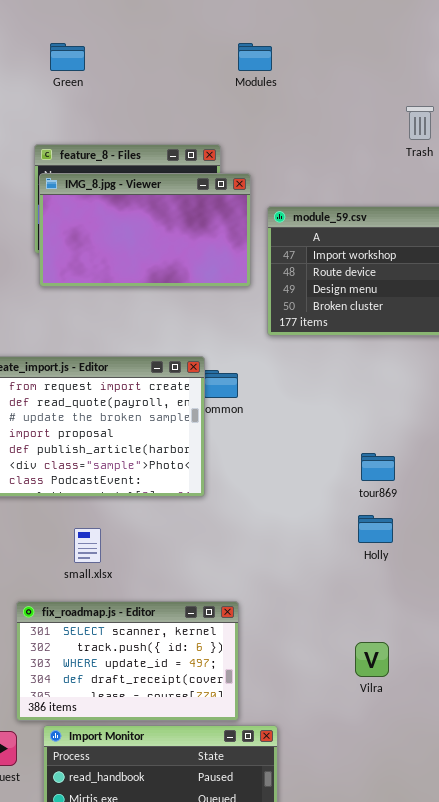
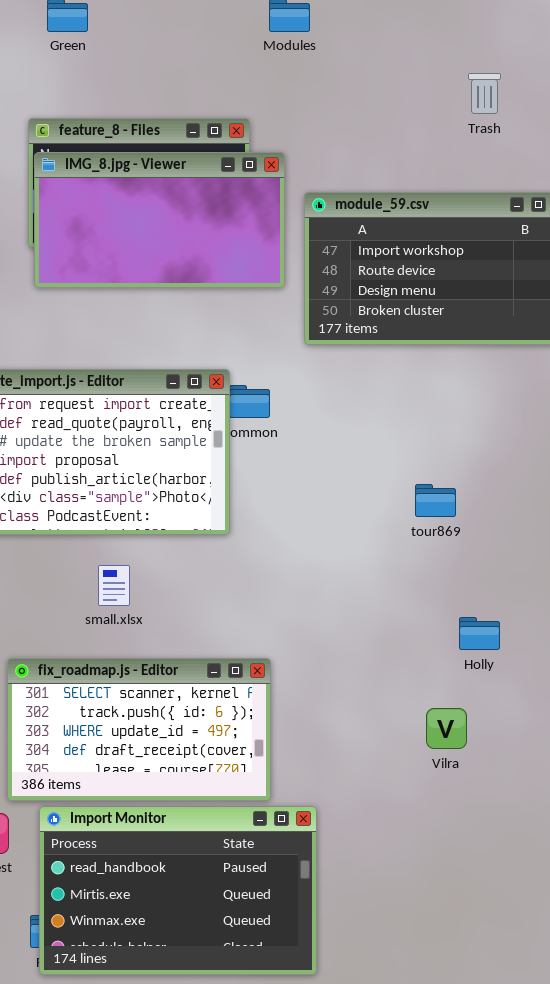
Holly: [358,515,393,543] -> [459,617,500,650], moved
small.xlsx: [74,528,101,563] -> [98,565,130,606], moved
Vilra: [355,642,389,677] -> [426,708,467,749], moved

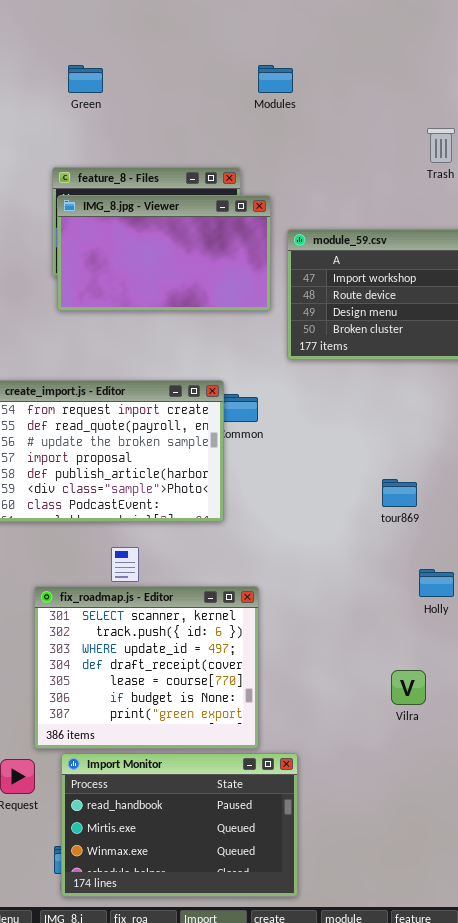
Holly: [459,617,500,650] -> [419,569,454,597], moved
fix_roadmap.js - Editor: [7,658,271,801] -> [34,586,259,749], resized

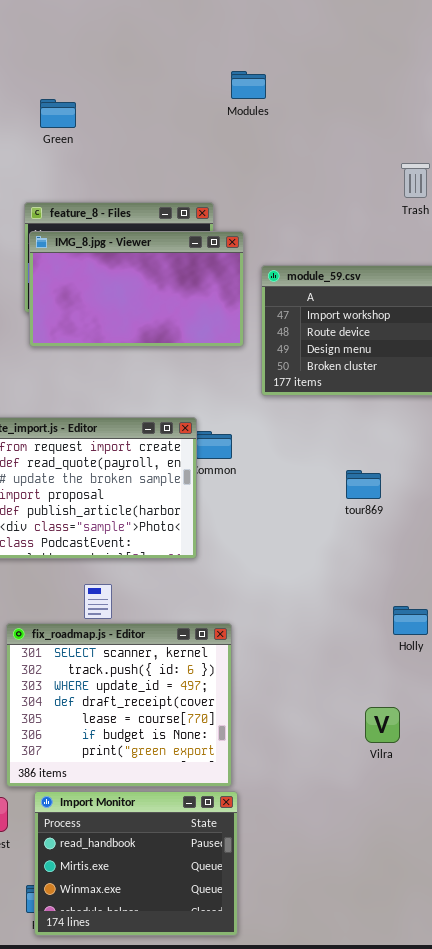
Modules: [258,65,293,93] -> [231,71,266,99], moved
tour869: [382,479,417,507] -> [346,470,381,499], moved
Import Monitor: [61,753,298,897] -> [34,791,238,936], resized

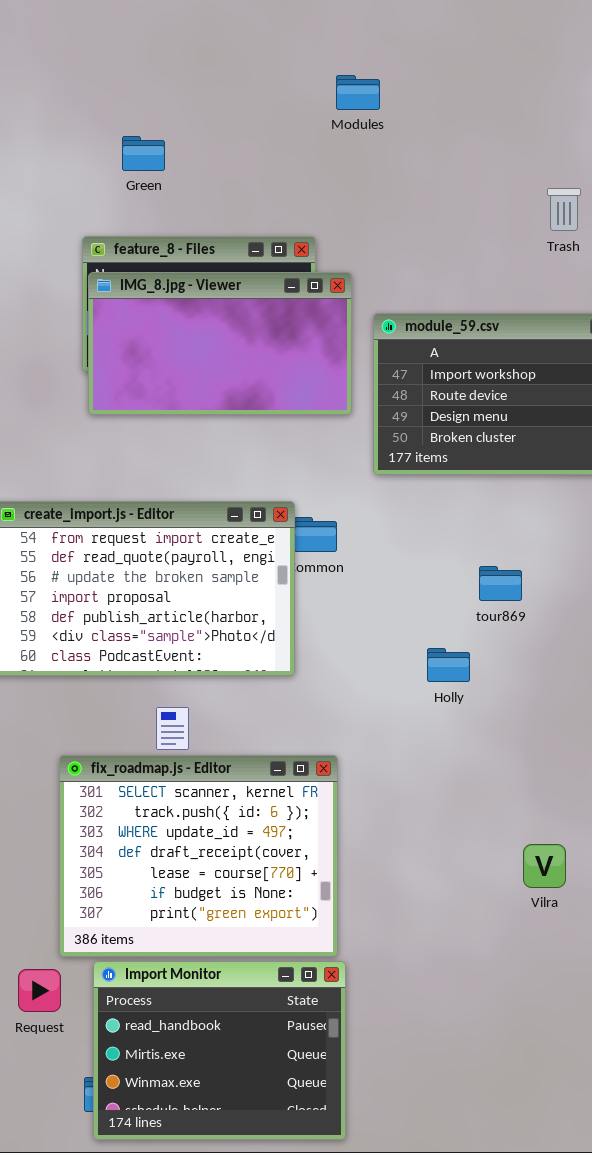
Green: [40,99,76,128] -> [122,136,165,171], moved
Holly: [393,606,428,635] -> [427,648,470,682], moved
Vilra: [365,707,400,743] -> [523,844,566,888], moved

